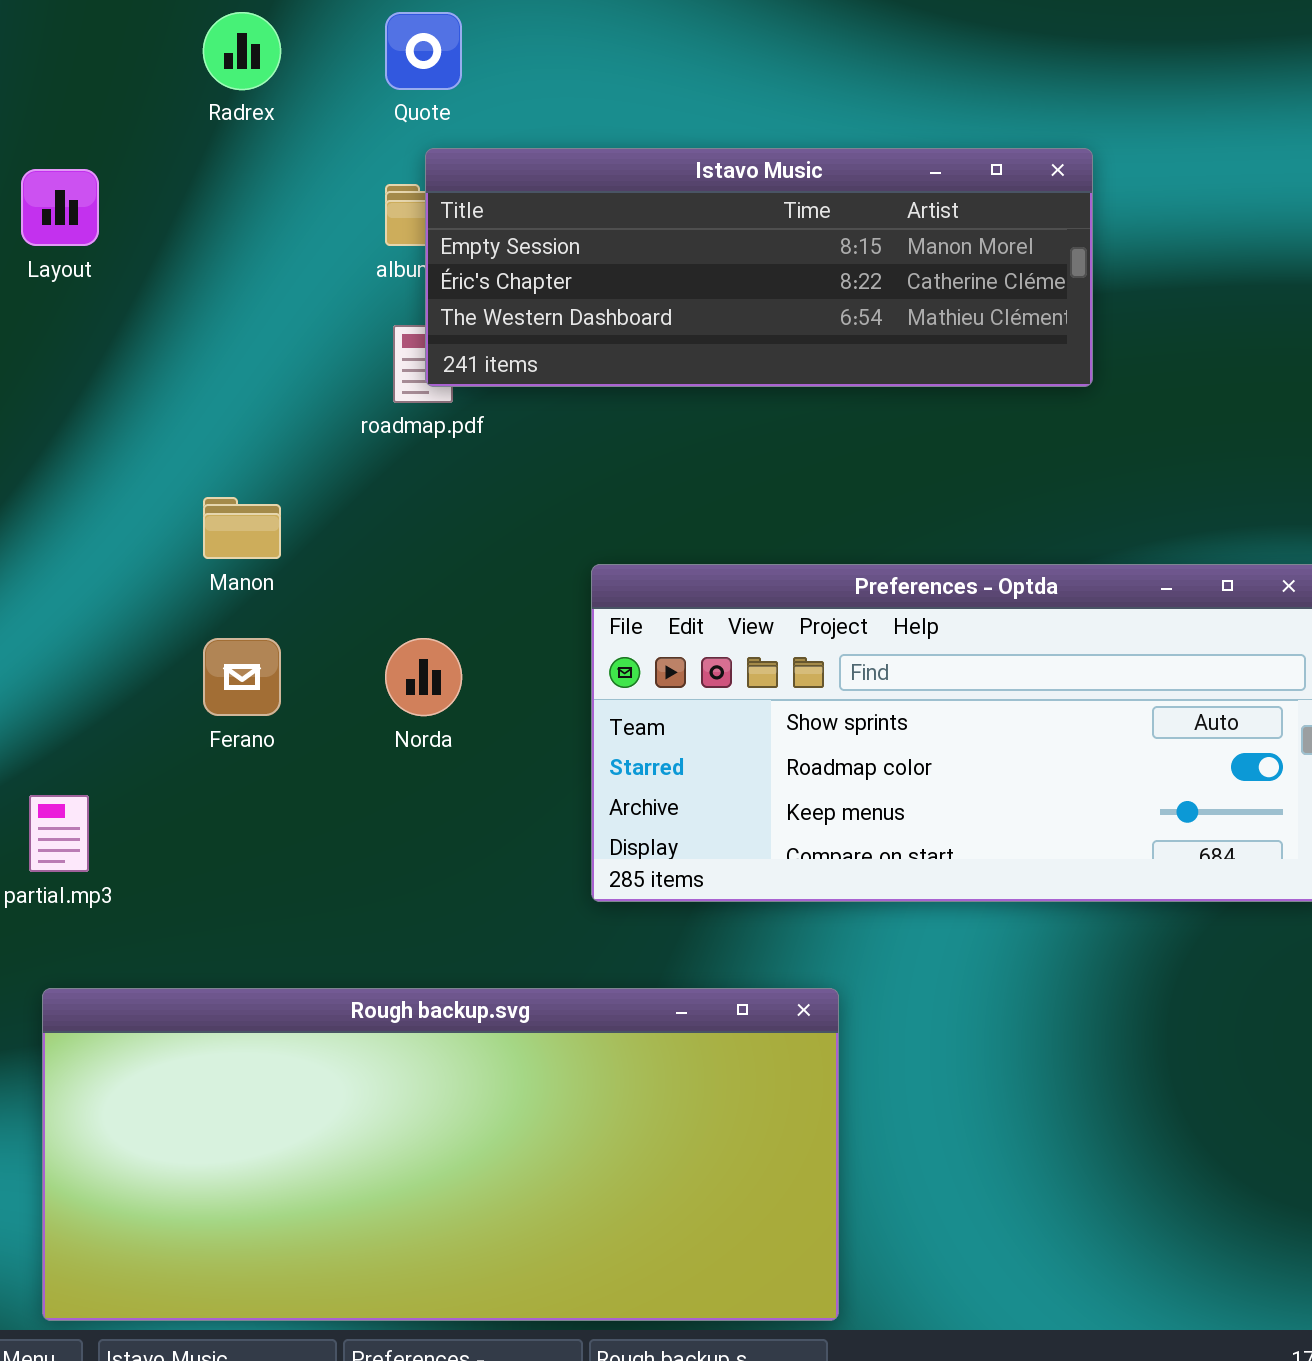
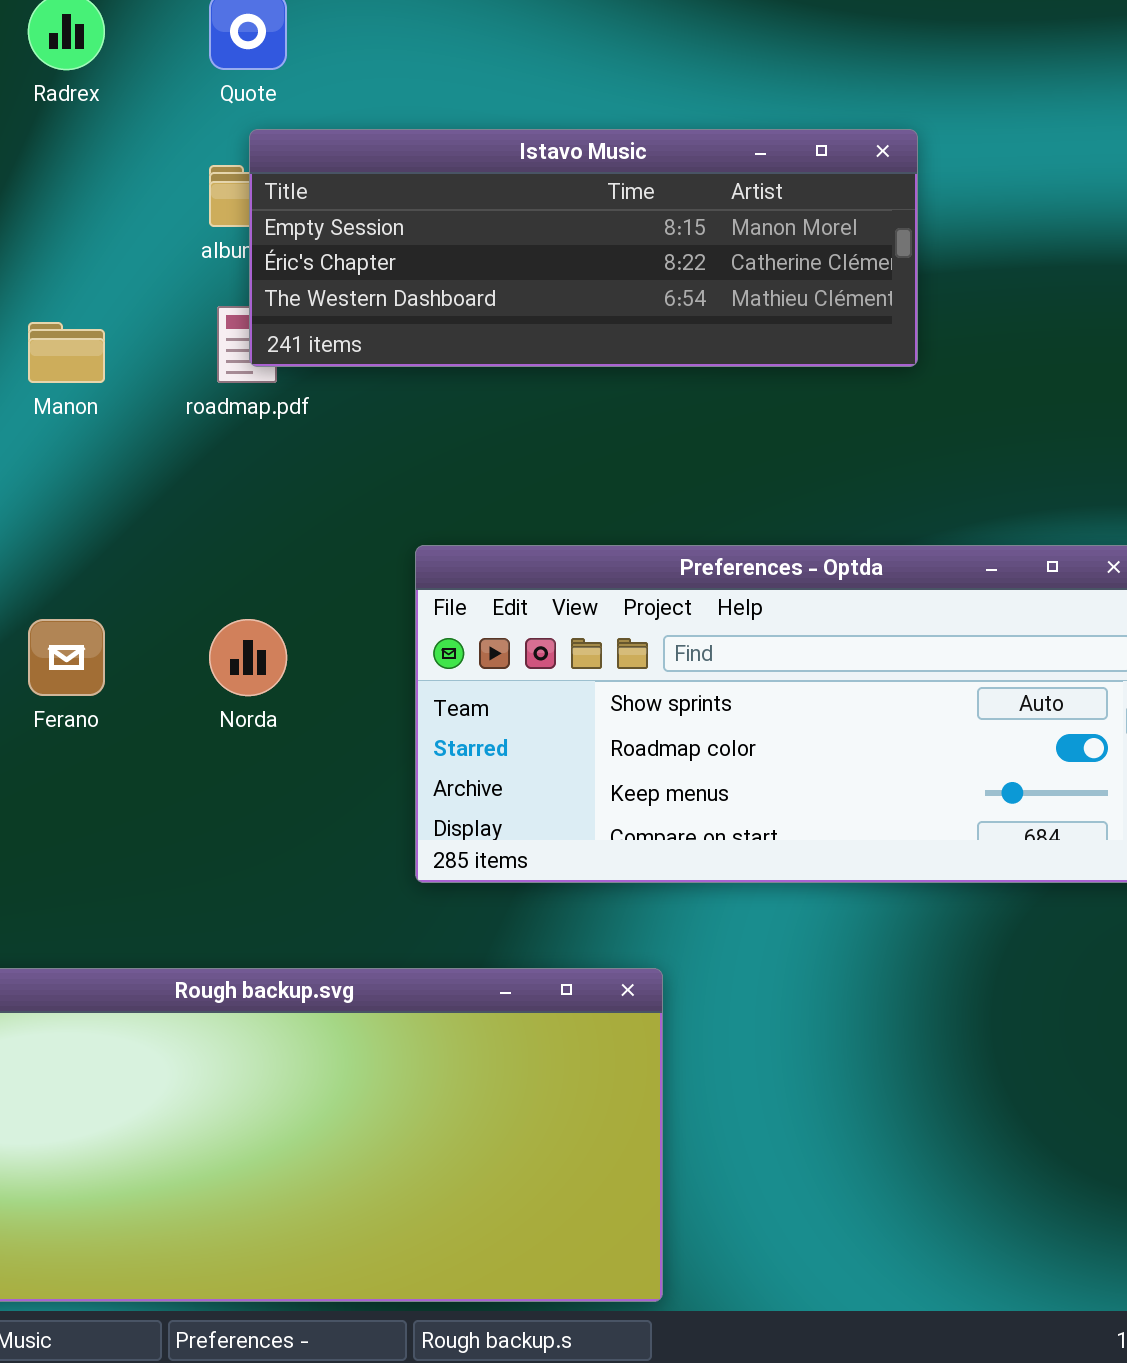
Manon: [203,497,281,559] -> [28,322,105,383], moved

